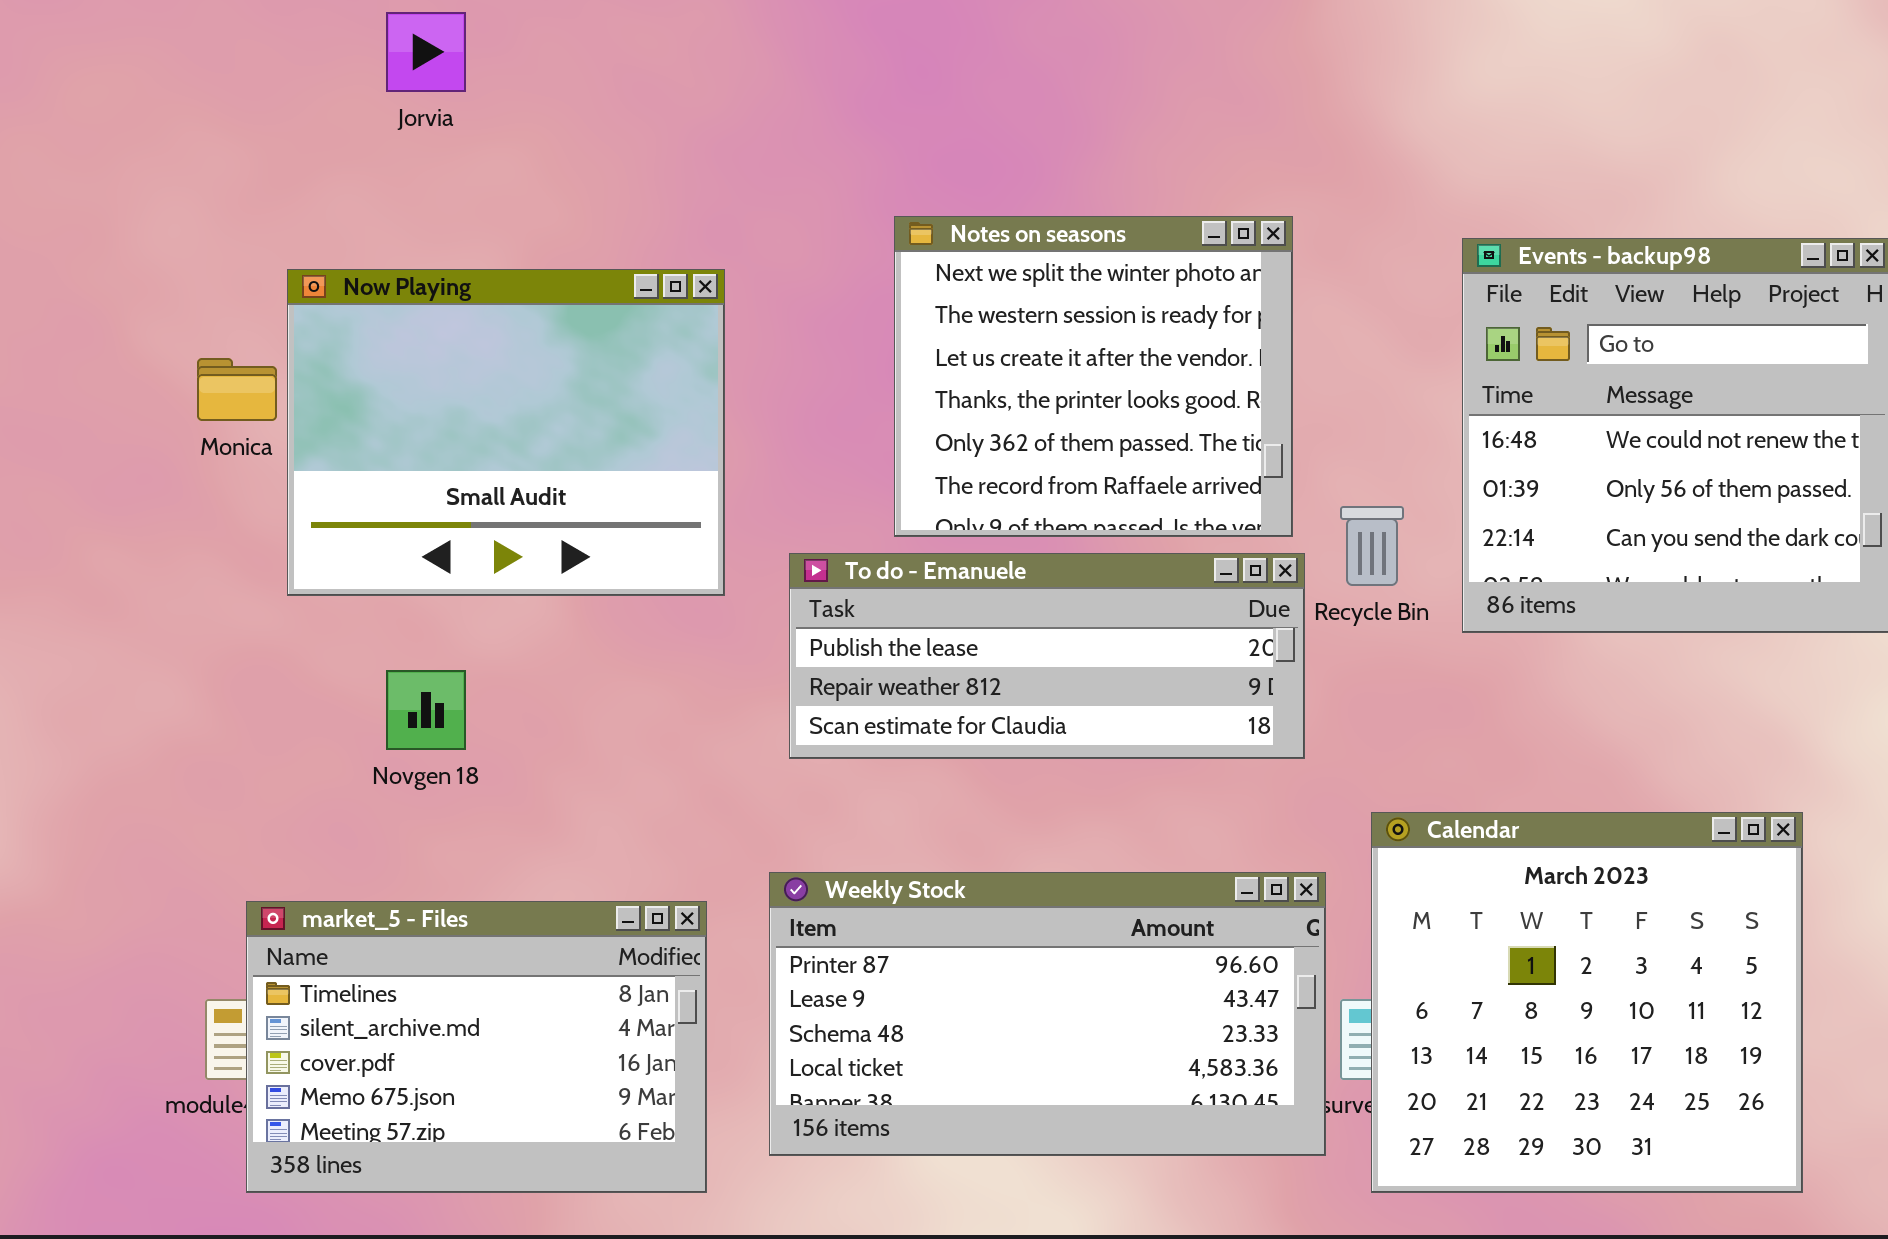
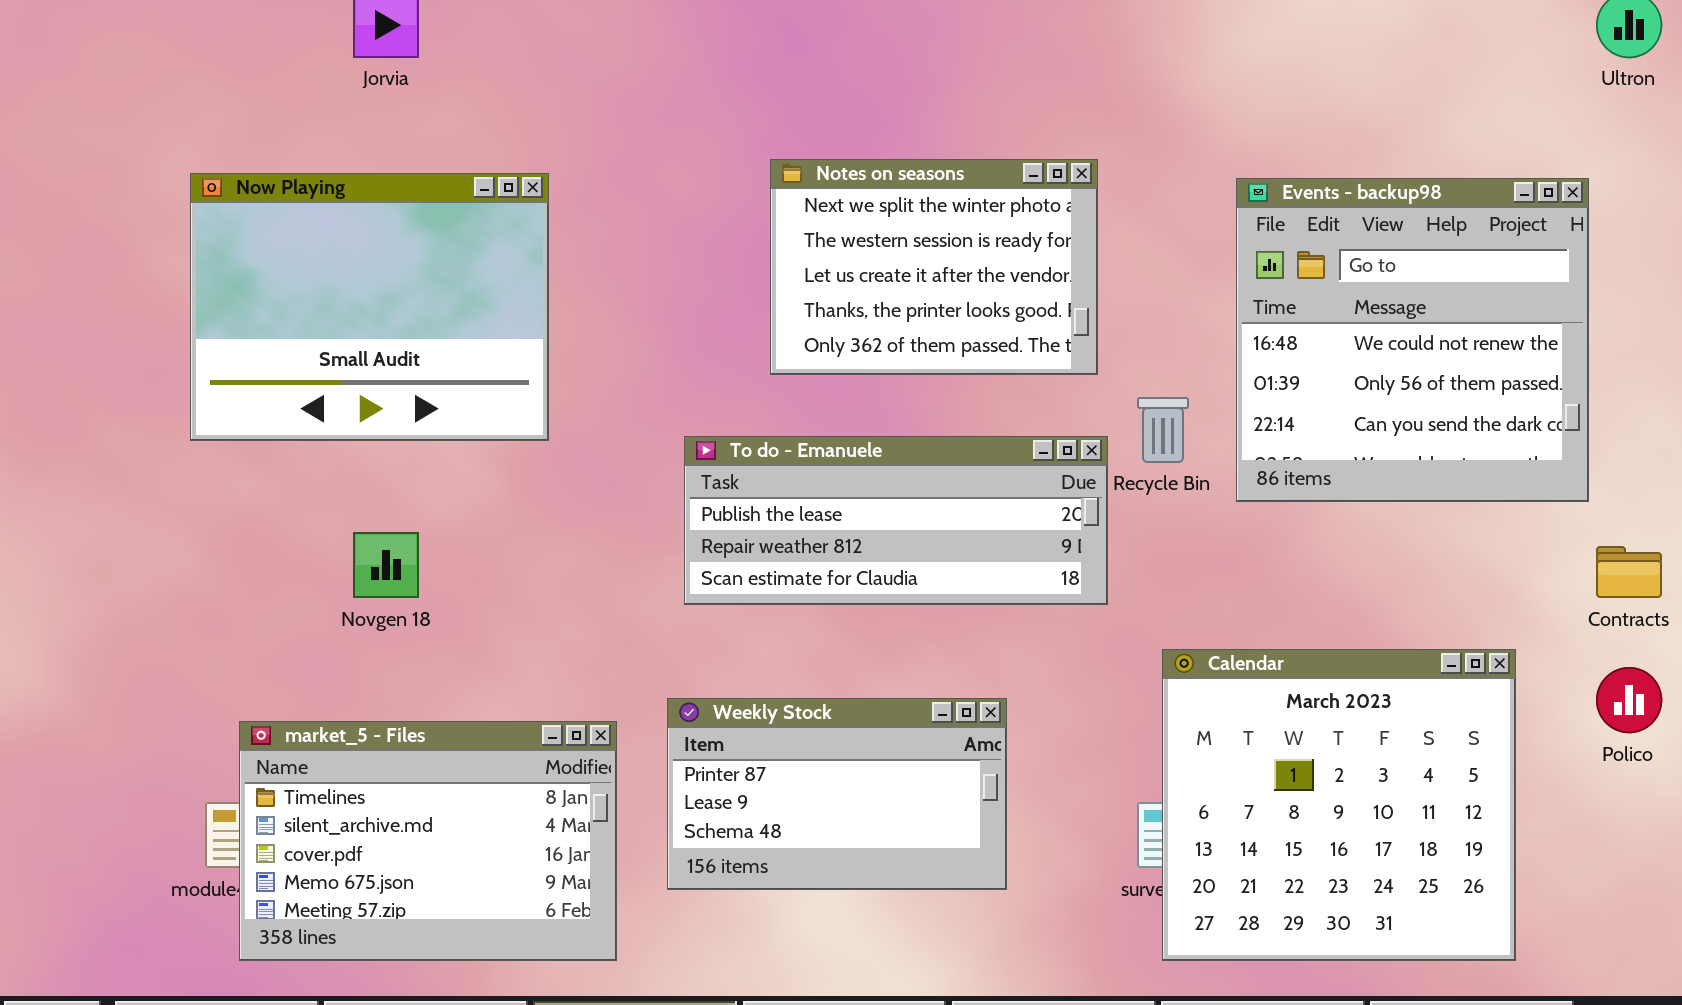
Notes on seasons: [894,216,1293,537] -> [770,159,1098,375], resized
Now Playing: [287,269,725,596] -> [190,173,549,441], moved
Weekly Stock: [769,872,1326,1156] -> [667,698,1007,890], resized

